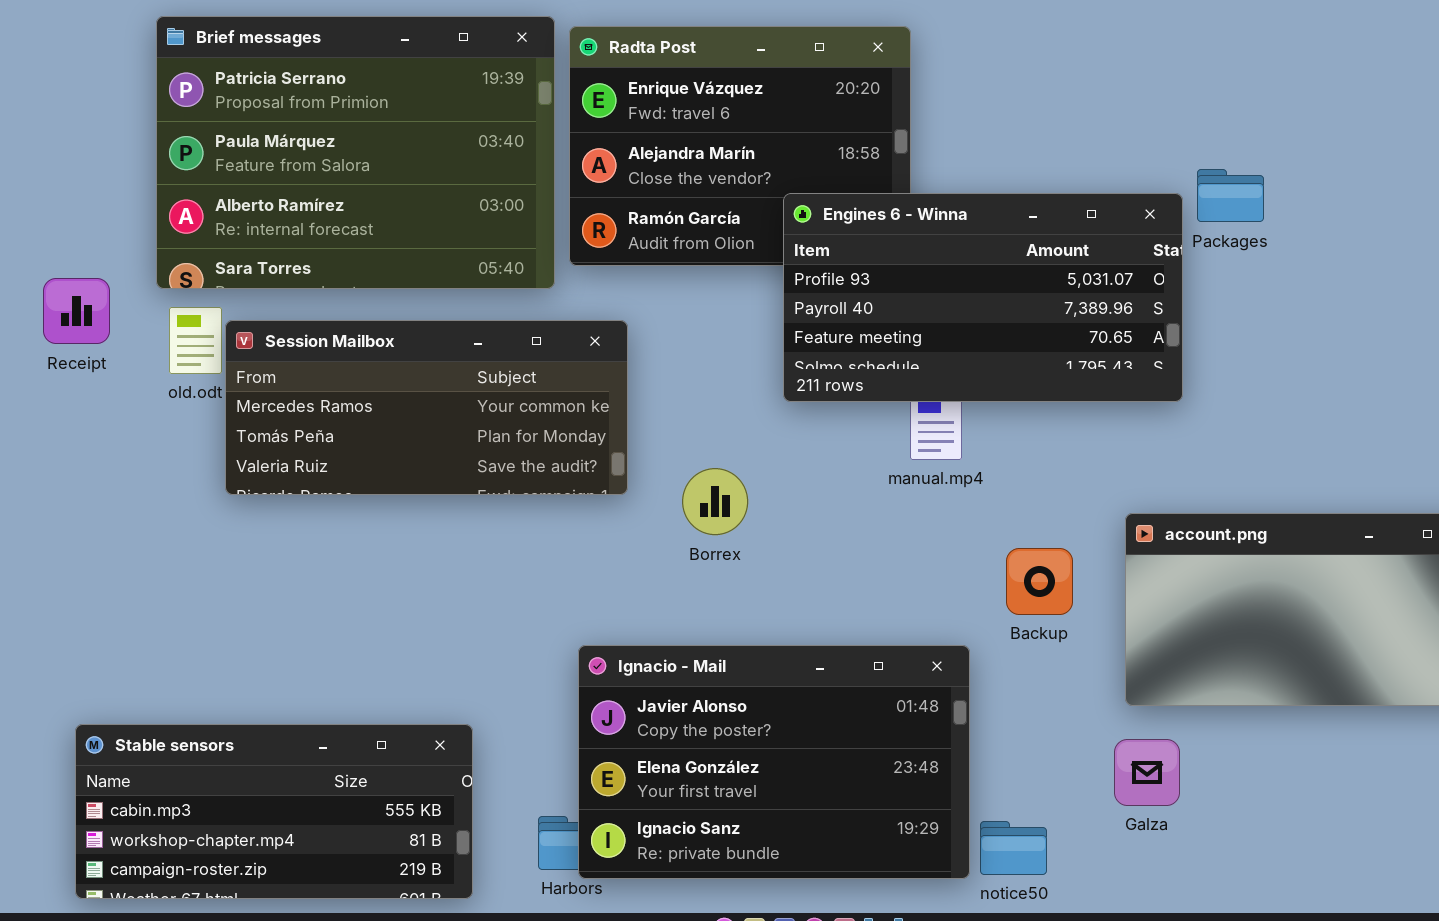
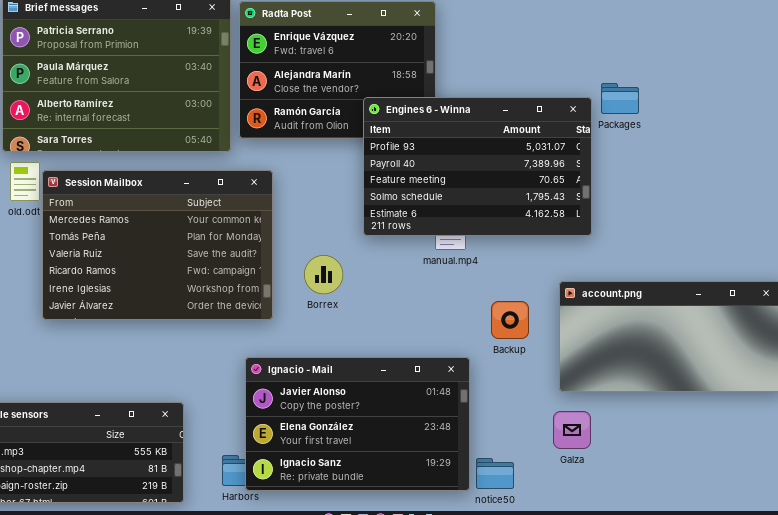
Engines 6 - Winna: [783,193,1183,402] -> [363,97,592,236], resized
Session Mailbox: [225,320,628,495] -> [42,170,273,320], resized

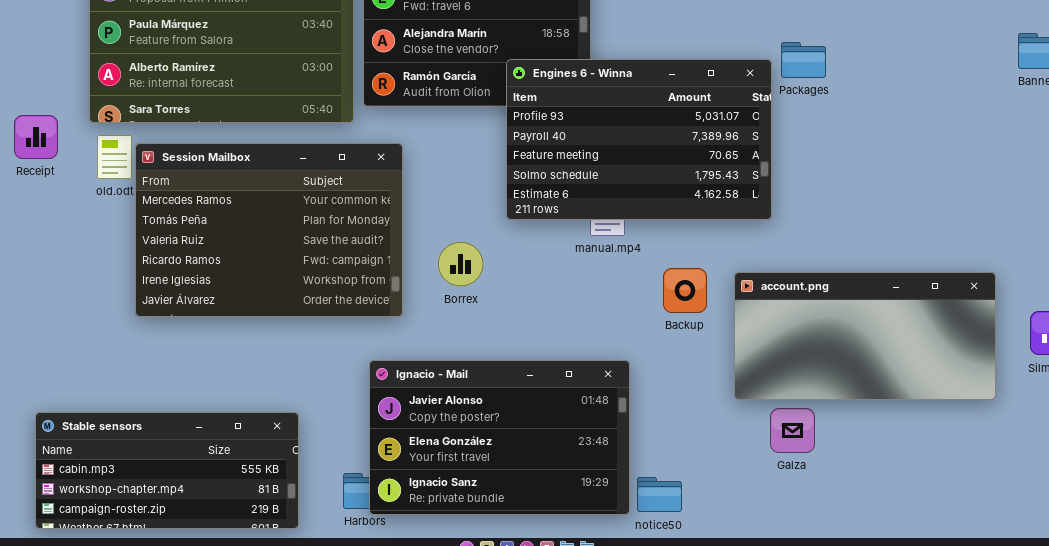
Backup: [491,301,529,339] -> [663,268,707,313], moved
Galza: [553,411,591,449] -> [770,408,815,453], moved

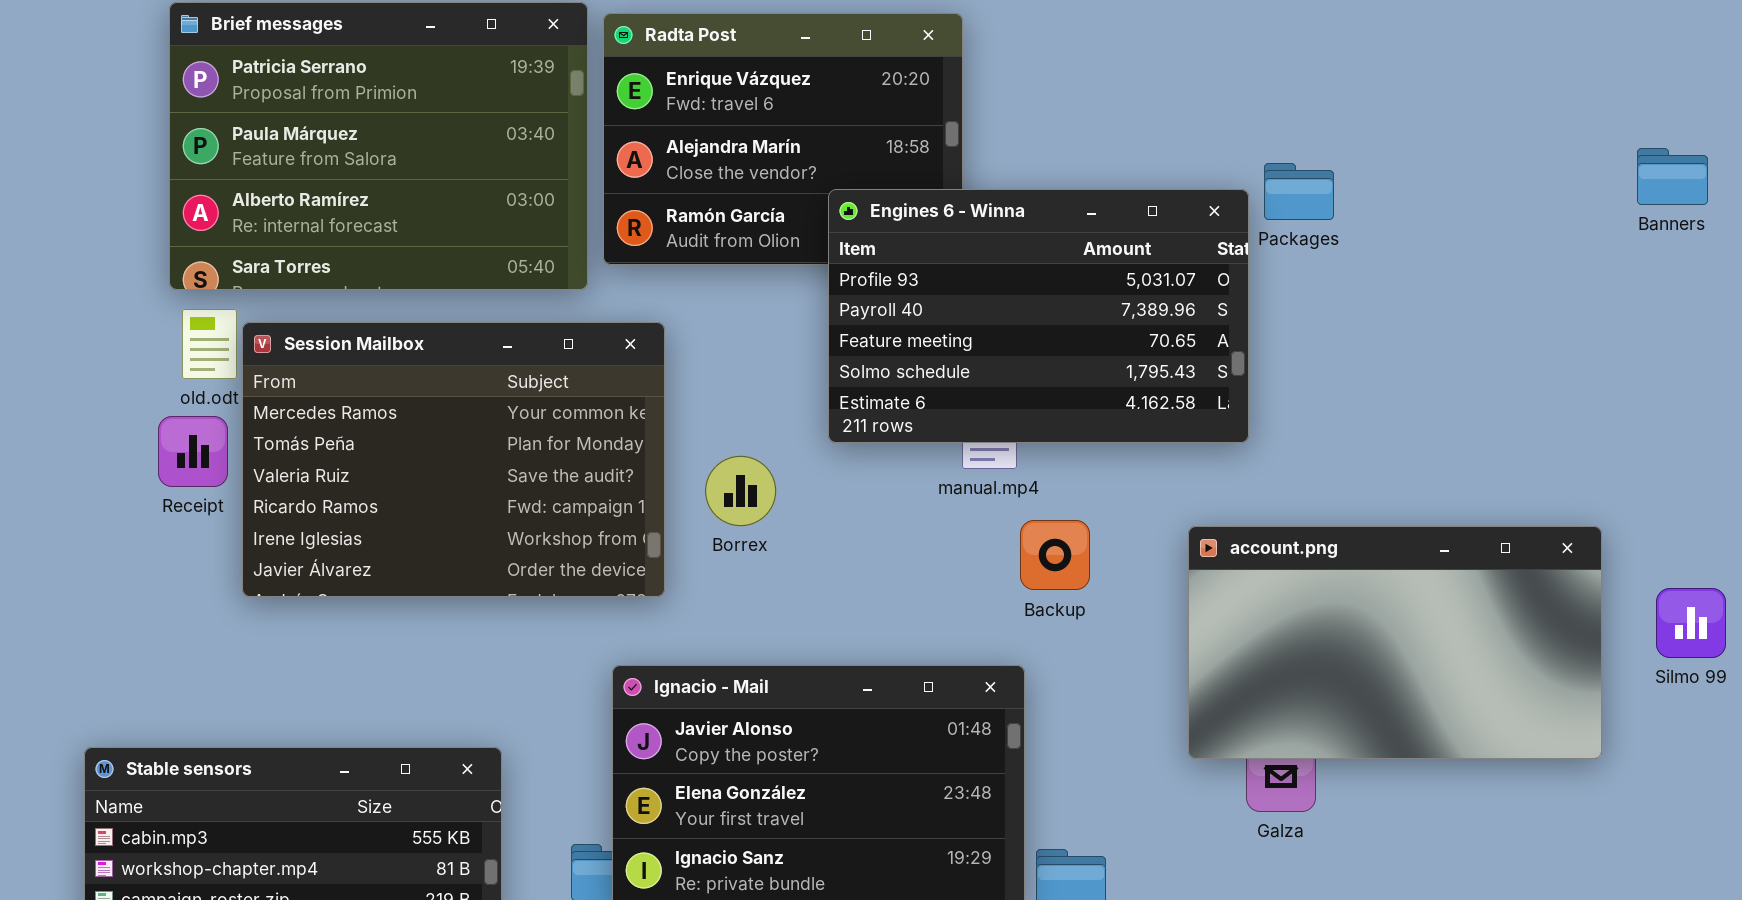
Receipt: [14,115,58,159] -> [158,416,228,487], moved
Borrex: [438,242,483,286] -> [705,456,776,526], moved
Backup: [663,268,707,313] -> [1020,520,1090,590], moved
account.png: [734,272,996,400] -> [1188,526,1602,759], resized

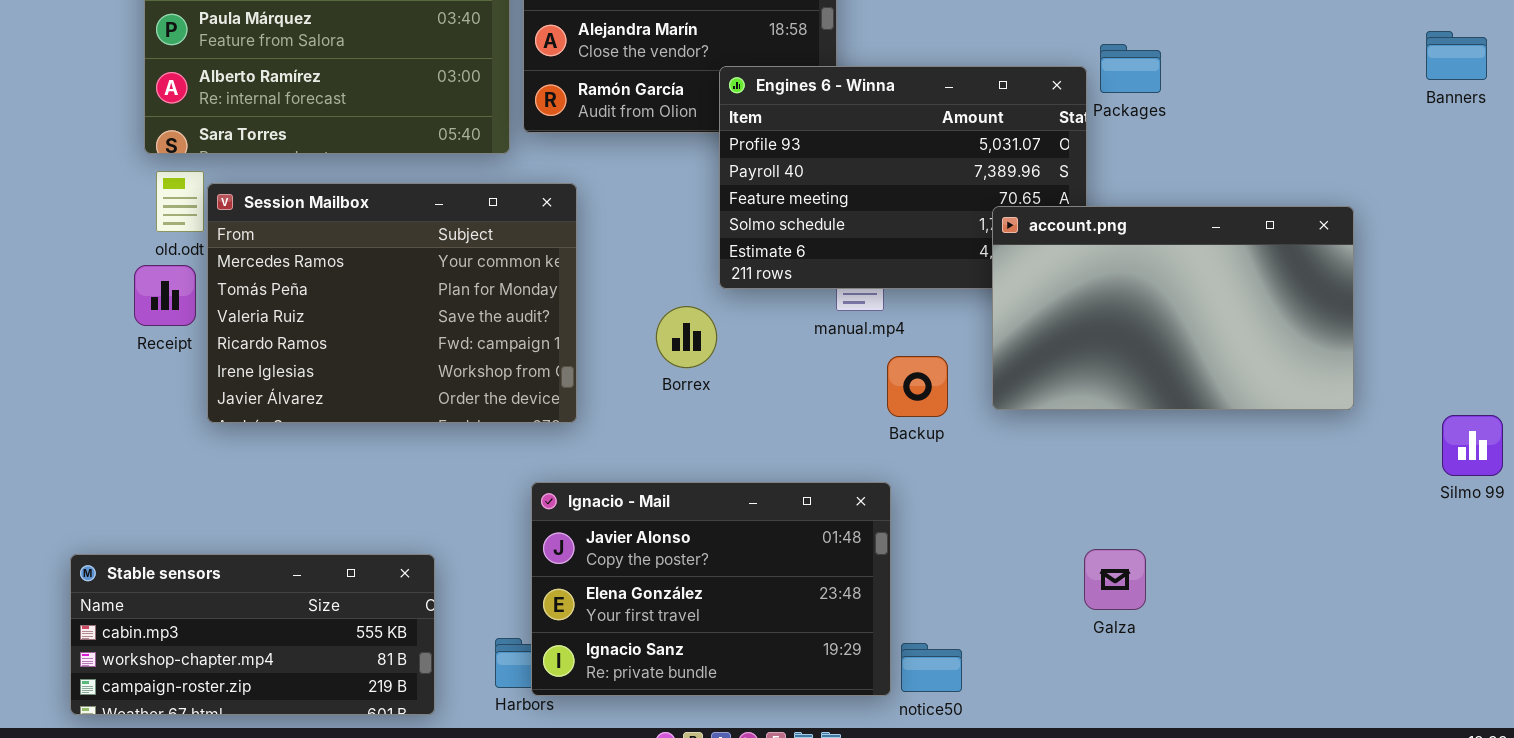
Borrex: [705,456,776,526] -> [656,306,717,368], moved
account.png: [1188,526,1602,759] -> [992,206,1354,410], moved

